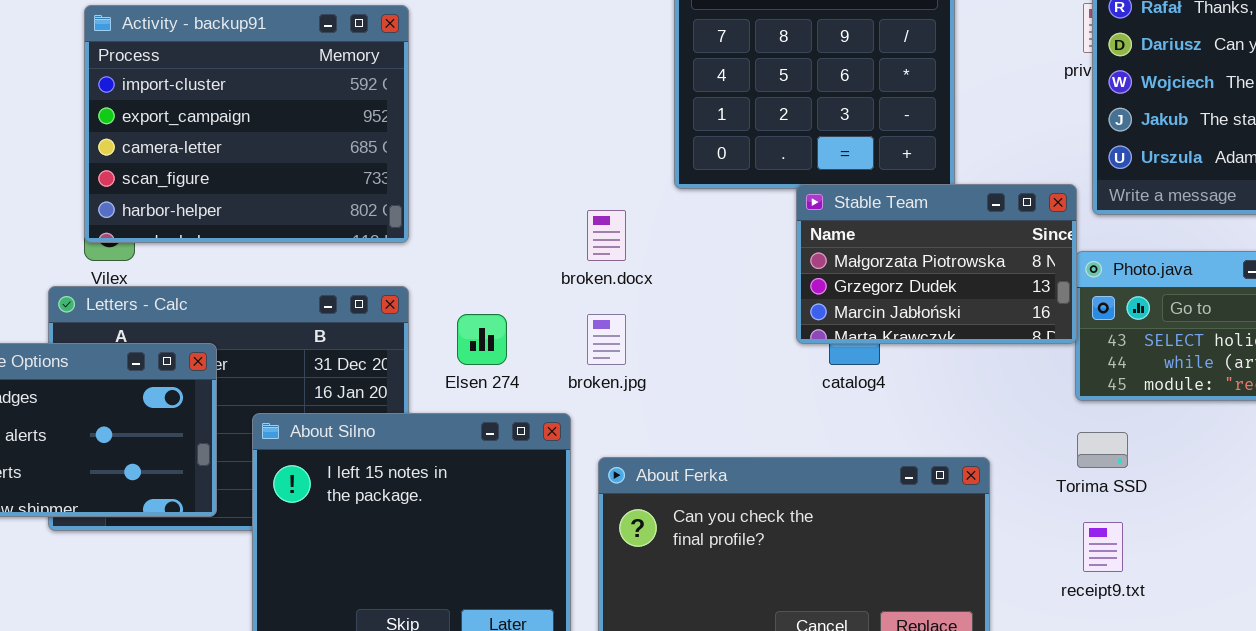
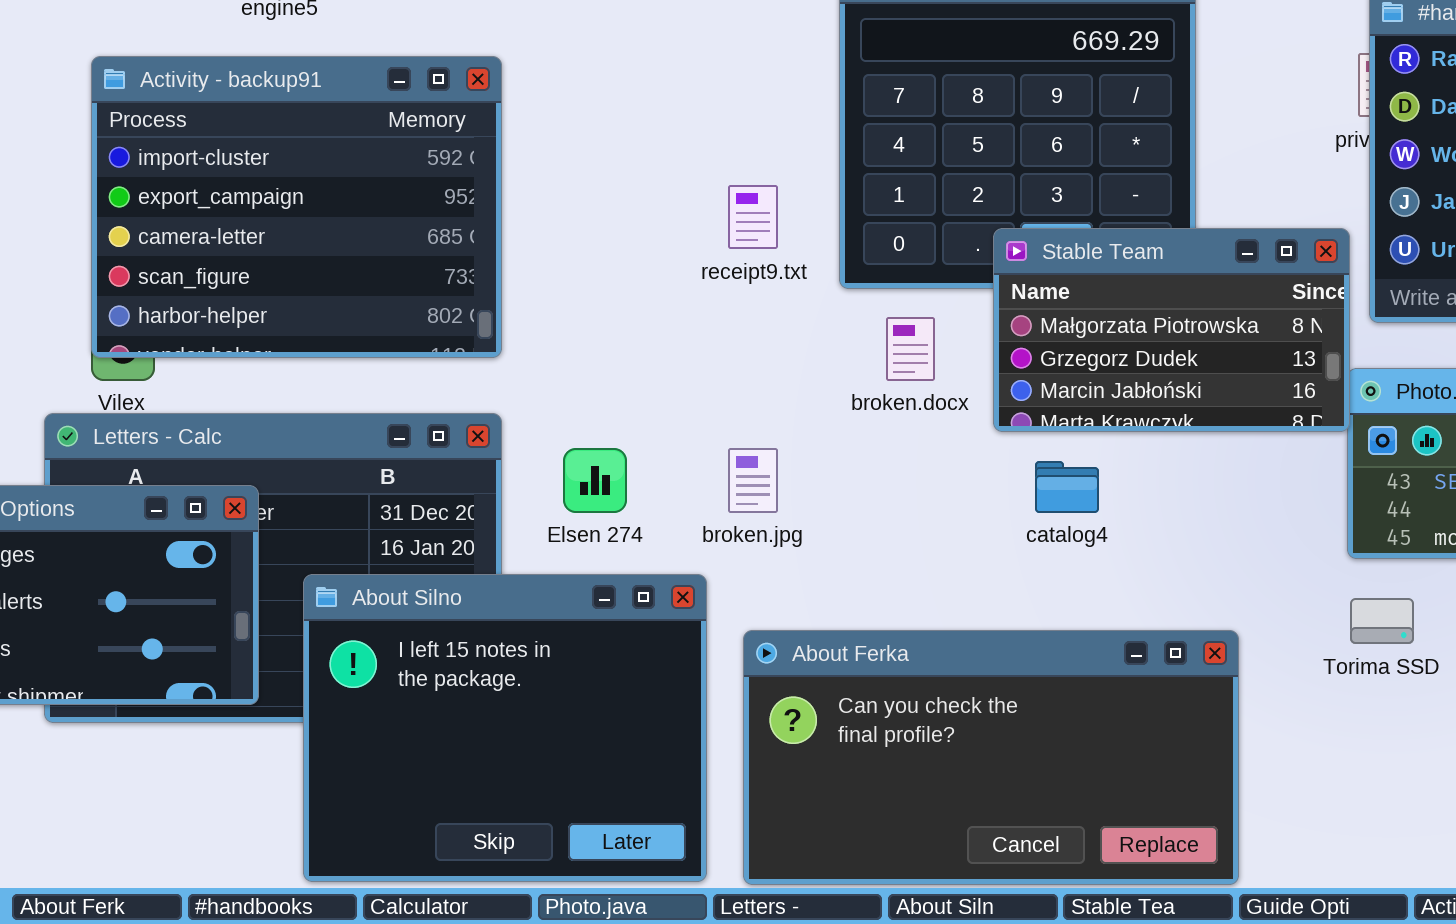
Stable Team: [796,184,1077,344] -> [993,228,1350,432], moved
broken.docx: [587,210,626,261] -> [886,317,935,381], moved
receipt9.txt: [1083,522,1123,572] -> [728,185,778,249], moved

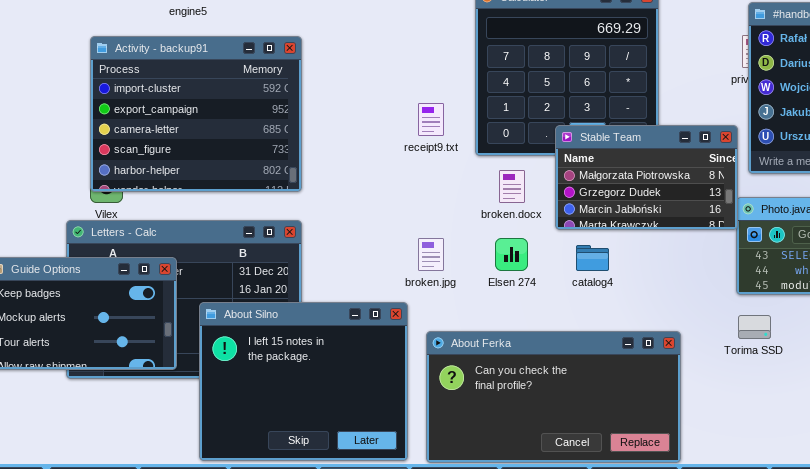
Elsen 274: [563,448,627,513] -> [495,238,528,271], moved

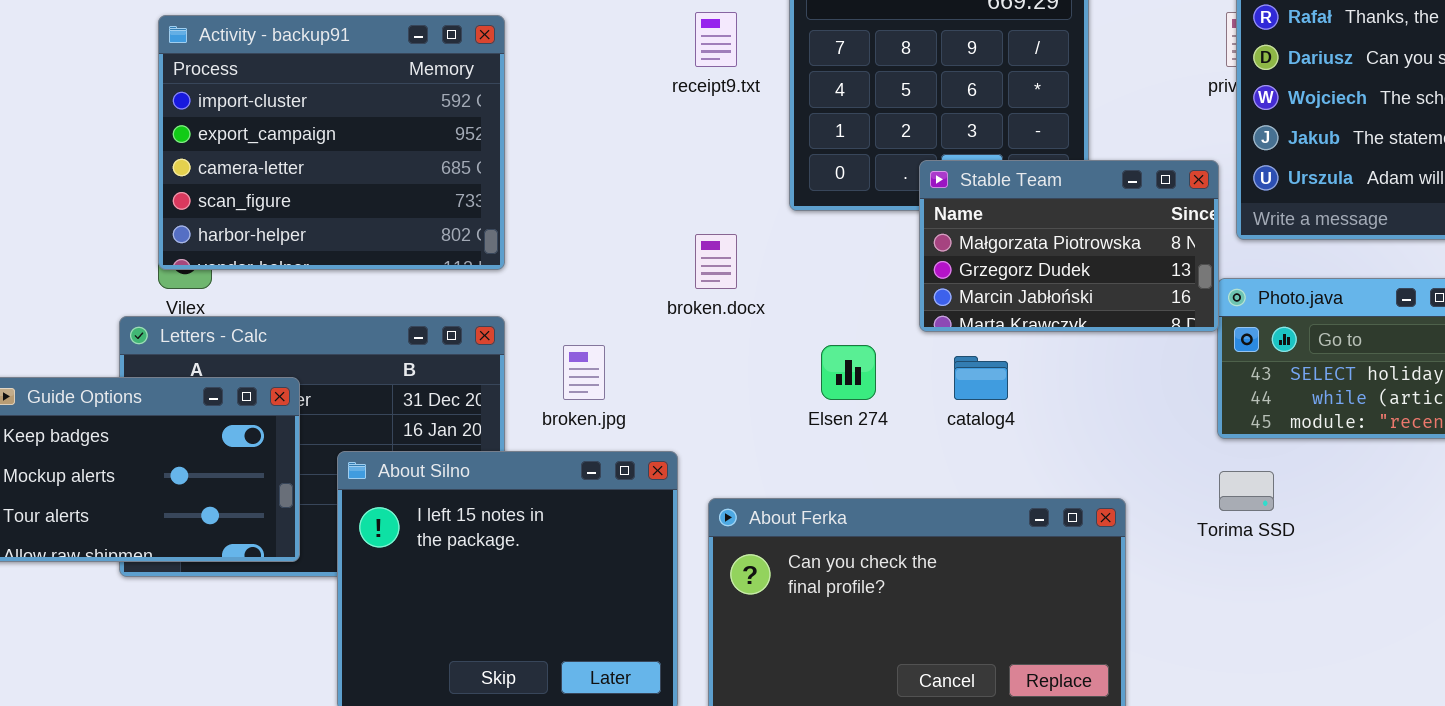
receipt9.txt: [418,103,444,136] -> [695,12,737,67], moved
broken.docx: [499,170,525,203] -> [695,234,737,289], moved
broken.jpg: [418,238,444,271] -> [563,345,605,400], moved

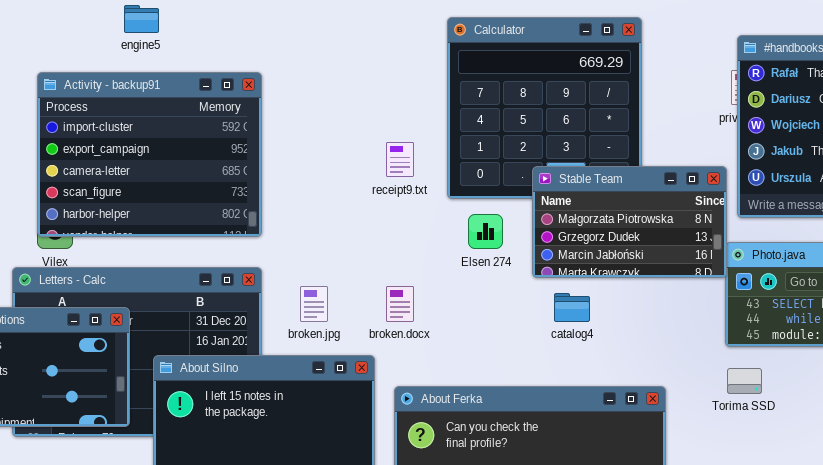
receipt9.txt: [695,12,737,67] -> [386,142,414,177], moved
broken.docx: [695,234,737,289] -> [386,286,414,322], moved
Elsen 274: [821,345,876,400] -> [468,214,503,249], moved

